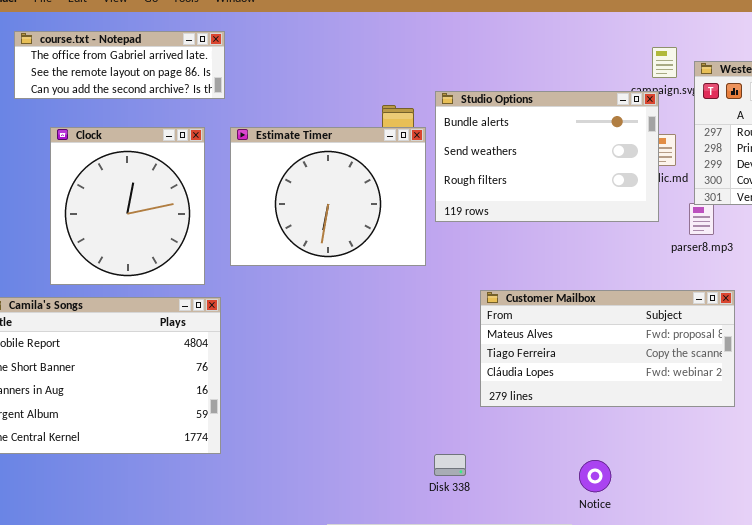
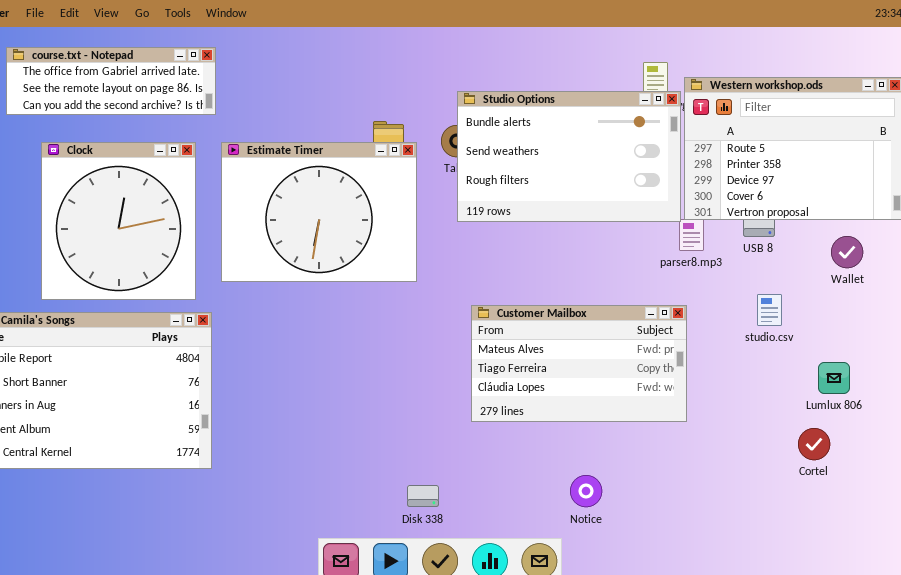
Studio Options: [435,91,659,222] -> [457,91,681,222], moved
Customer Mailbox: [480,290,735,407] -> [471,305,687,422], resized
Disk 338: [434,454,466,476] -> [407,485,439,507], moved

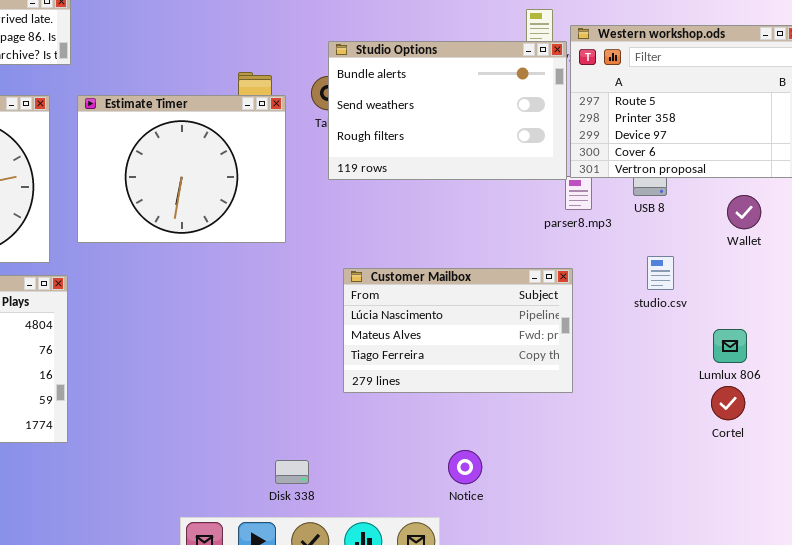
Customer Mailbox: [471,305,687,422] -> [343,268,573,393], scrolled up 1 row
Cortel: [798,428,830,460] -> [711,386,745,420], moved

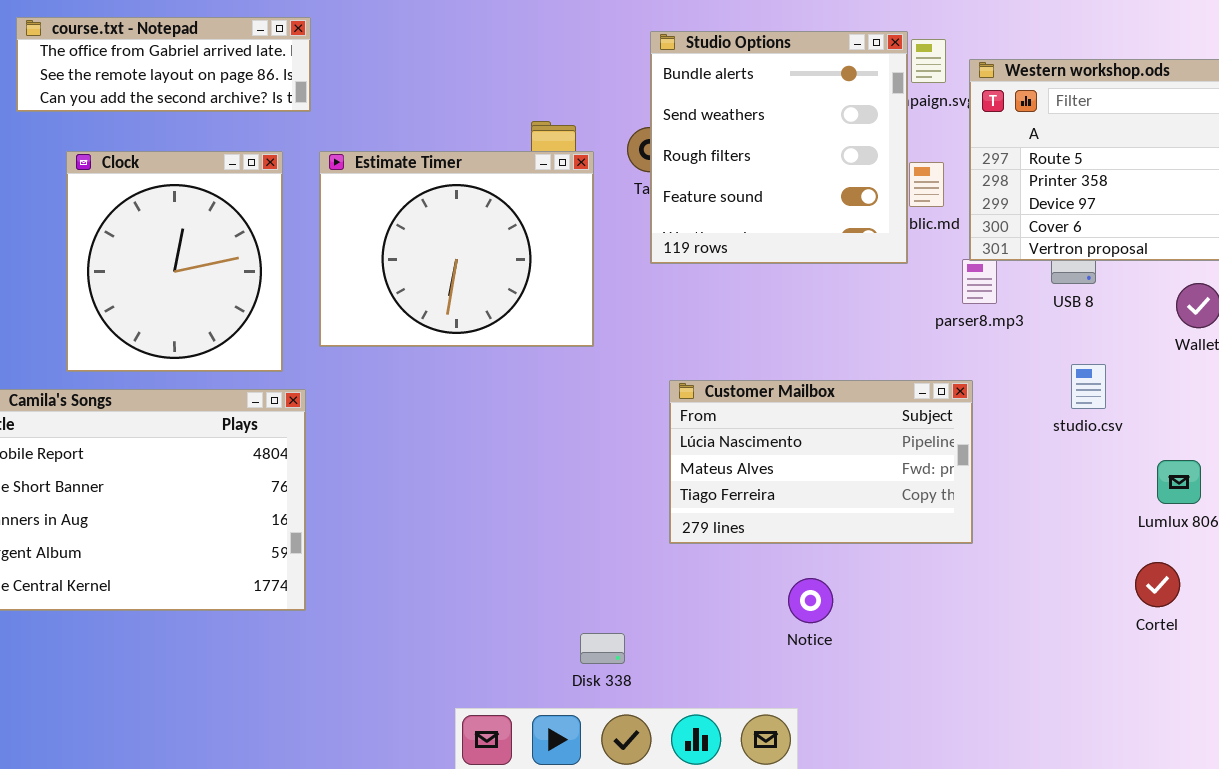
Studio Options: [328,41,567,180] -> [650,31,908,264], resized
Cortel: [711,386,745,420] -> [1135,562,1180,607], moved
Notice: [448,450,482,484] -> [788,578,833,623], moved

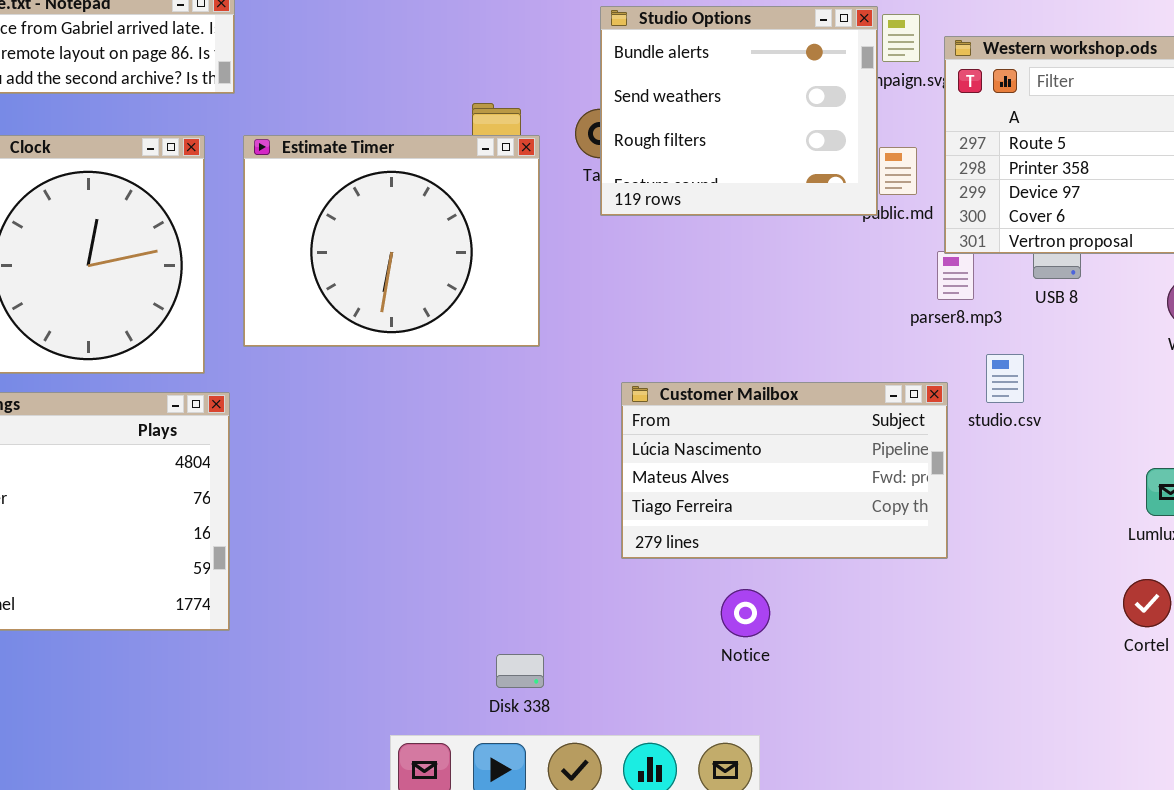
Studio Options: [650,31,908,264] -> [600,6,878,216], resized
studio.csv: [1071,364,1106,409] -> [986,354,1024,403], moved
Notice: [788,578,833,623] -> [721,589,770,637], moved
Disk 338: [580,633,625,664] -> [496,654,544,688], moved

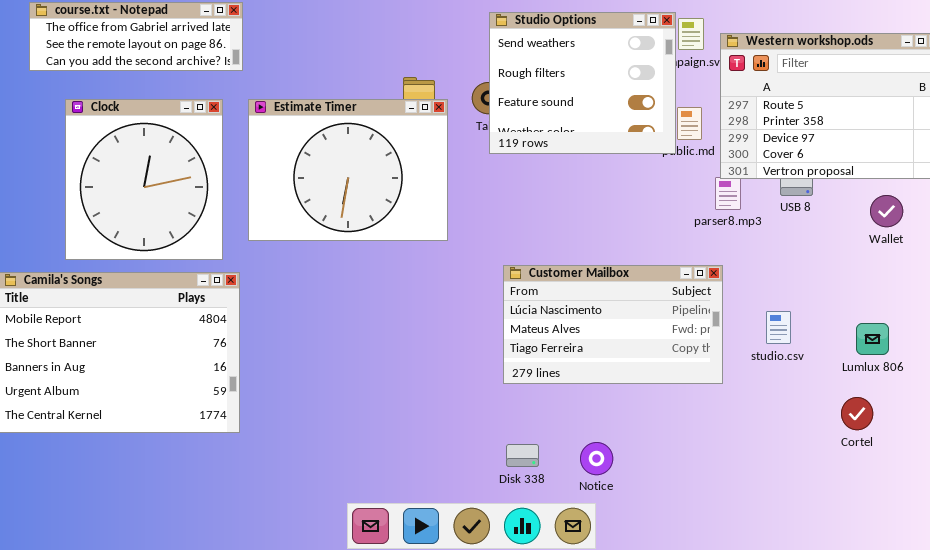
Studio Options: [600,6,878,216] -> [489,12,676,154], scrolled down 1 row
studio.csv: [986,354,1024,403] -> [766,311,791,344], moved
Notice: [721,589,770,637] -> [580,442,613,475], moved
Disk 338: [496,654,544,688] -> [506,444,539,467], moved

